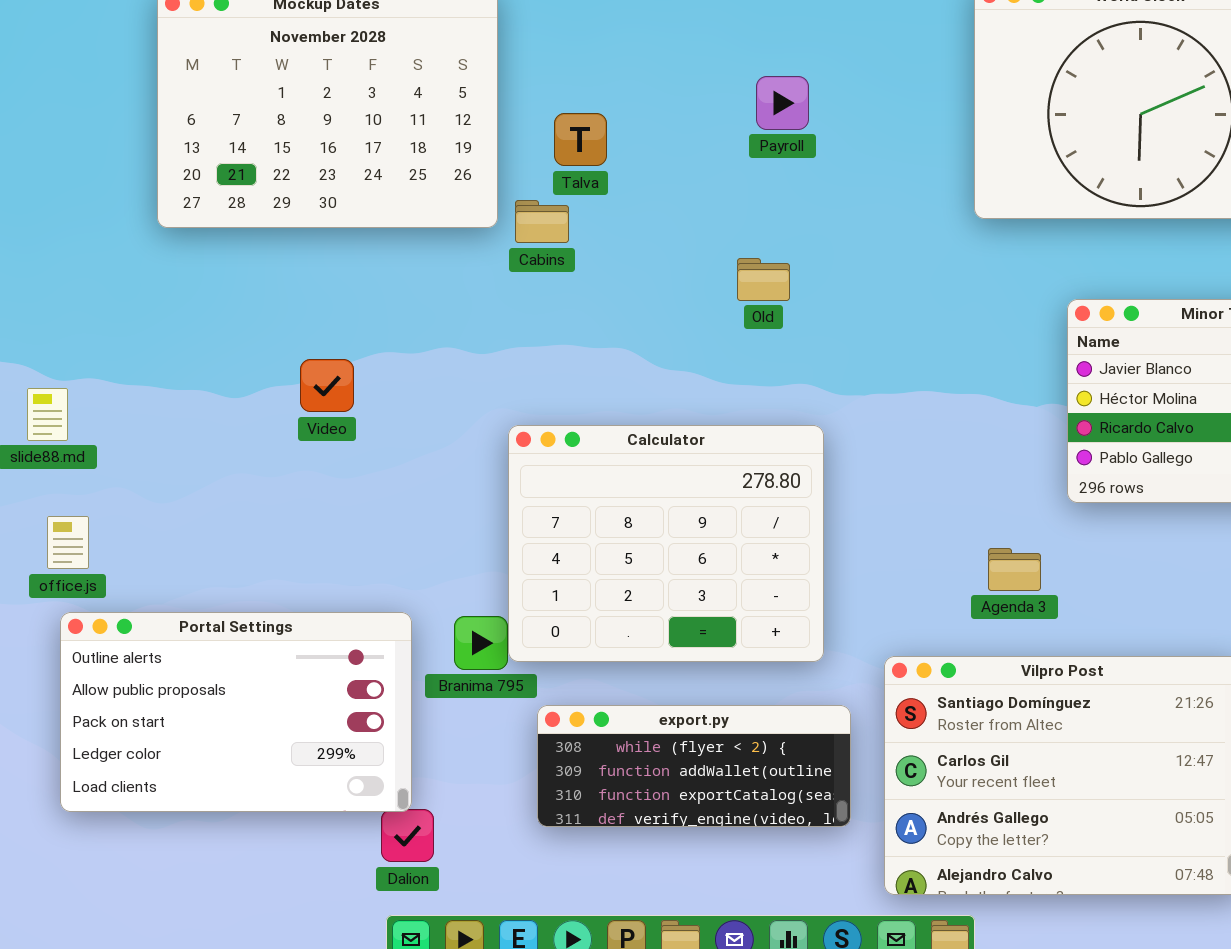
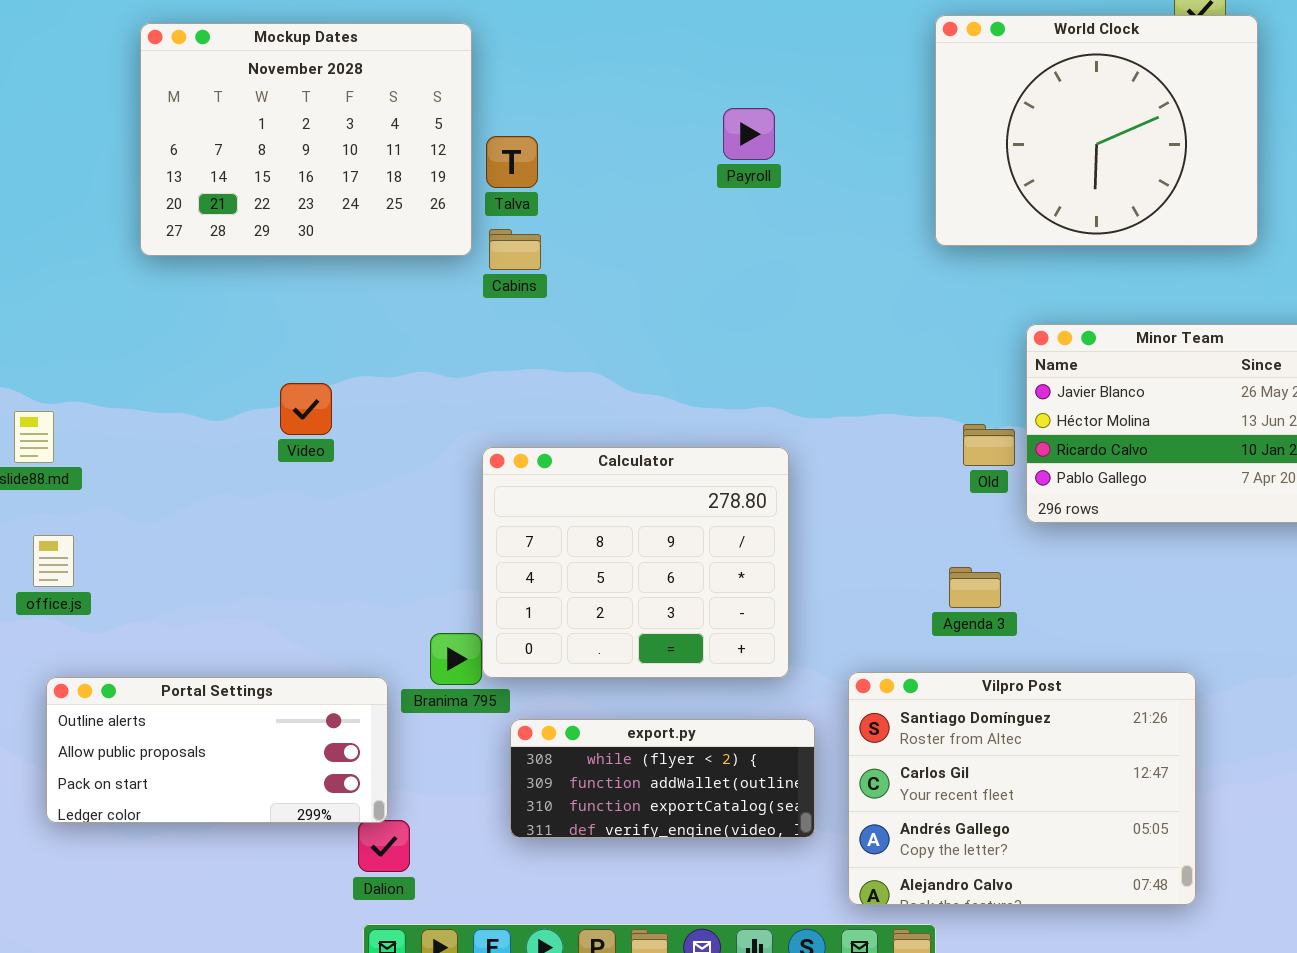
Talva: [554,113,607,166] -> [486,136,538,188], moved
Old: [737,258,790,301] -> [963,424,1015,466], moved
Portal Settings: [60,612,412,812] -> [46,677,388,823], resized

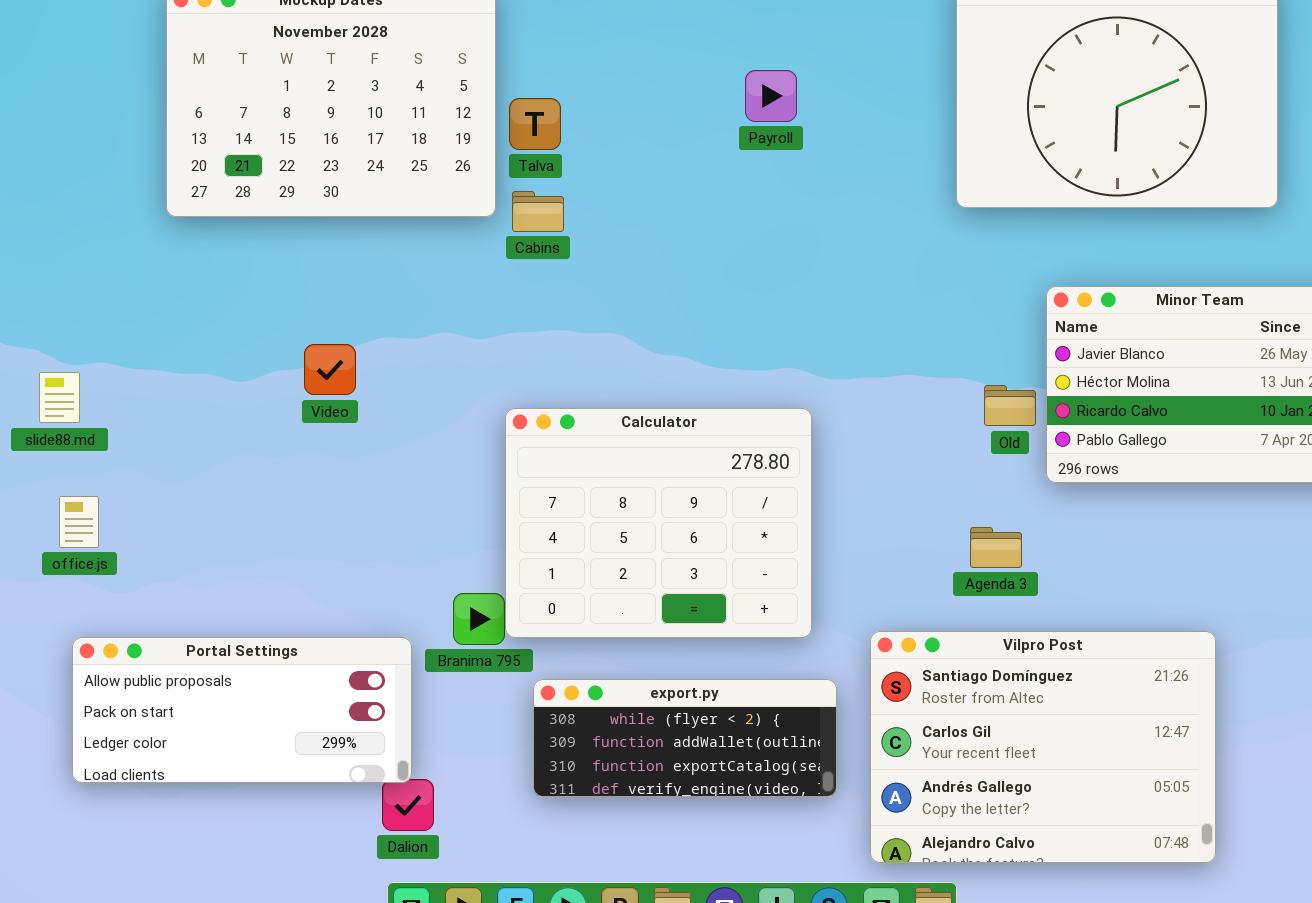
Portal Settings: [46,677,388,823] -> [72,637,412,783], scrolled down 1 row

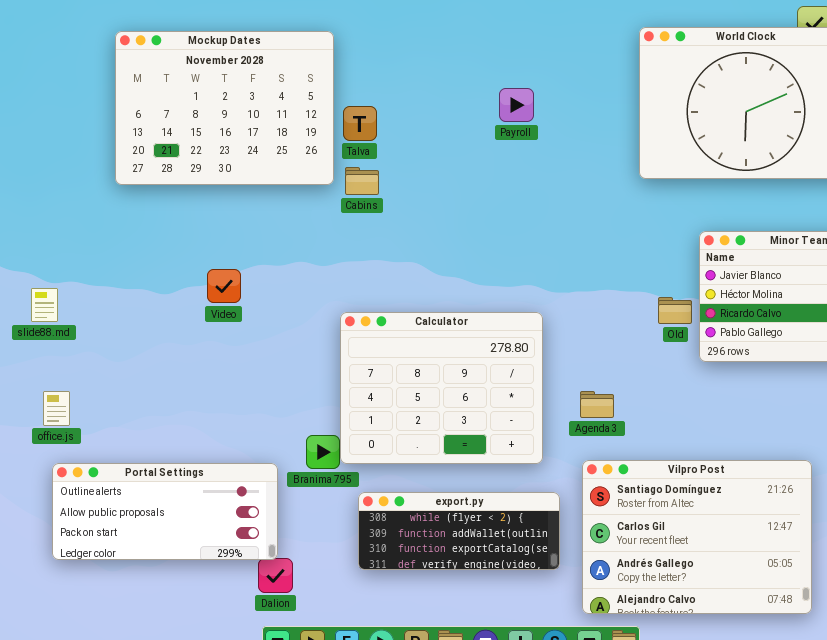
office.js: [59,496,99,548] -> [43,391,70,426], moved
Agenda 3: [970,527,1022,568] -> [580,391,614,418], moved
Portal Settings: [72,637,412,783] -> [52,463,278,560], scrolled up 1 row

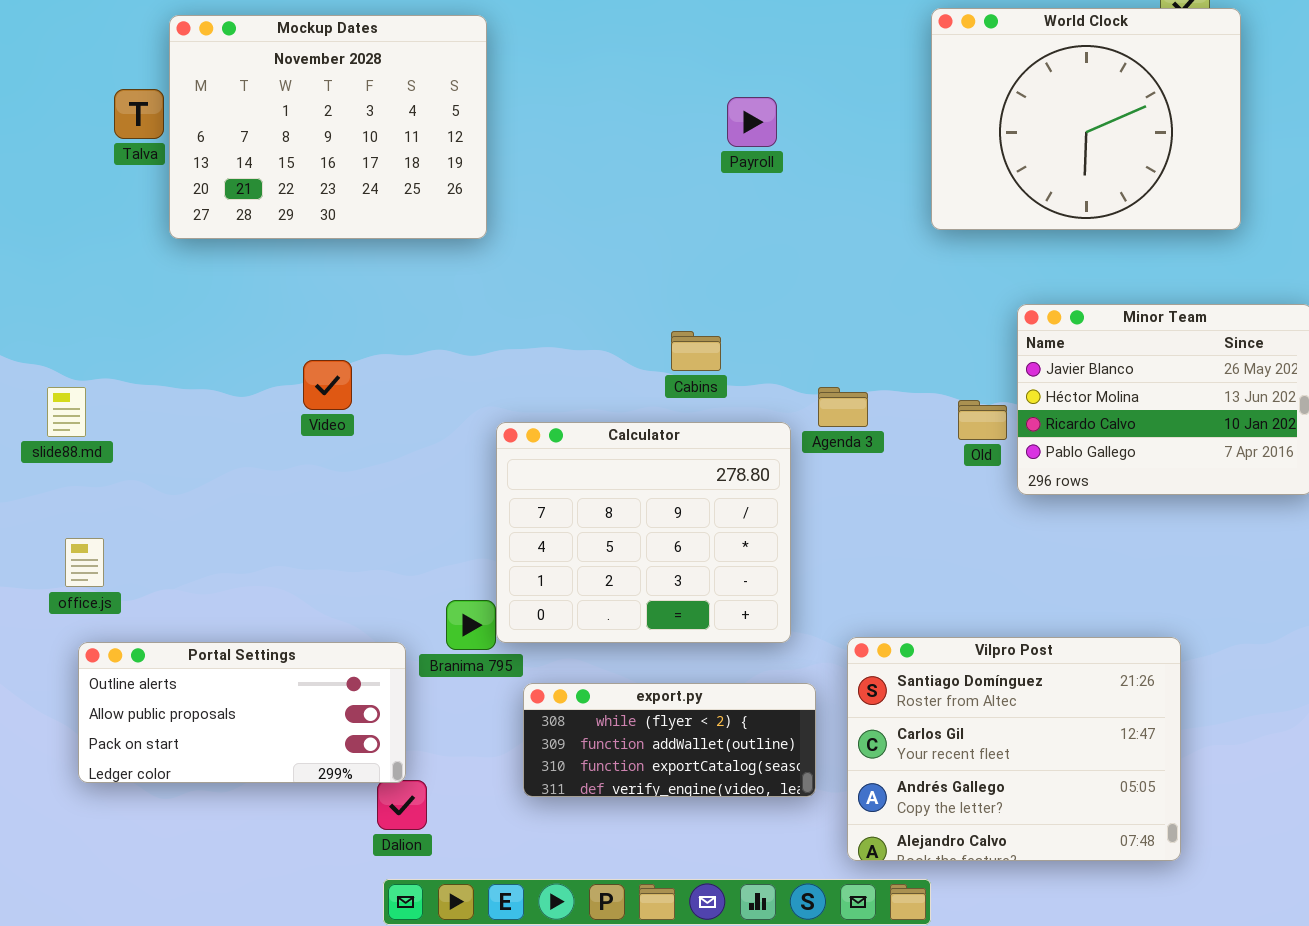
Talva: [343,106,377,141] -> [114,89,164,139], moved
Cabins: [345,167,379,195] -> [671,331,721,371], moved
Agenda 3: [580,391,614,418] -> [818,387,868,427], moved

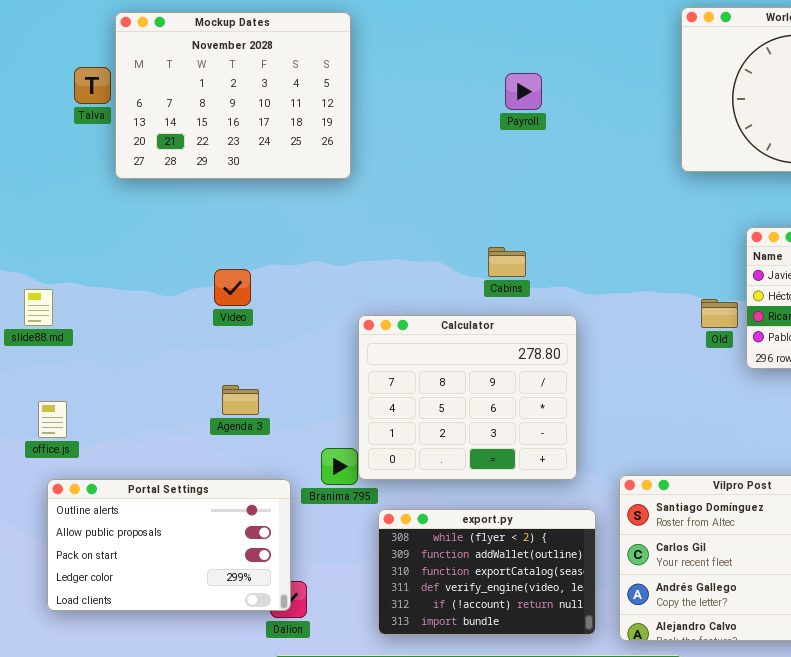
Payroll: [727,97,777,147] -> [505,73,542,110], moved
Agenda 3: [818,387,868,427] -> [222,385,259,415], moved
Portal Settings: [78,642,406,783] -> [47,479,291,611], resized
export.py: [523,683,816,797] -> [378,509,596,635], resized

